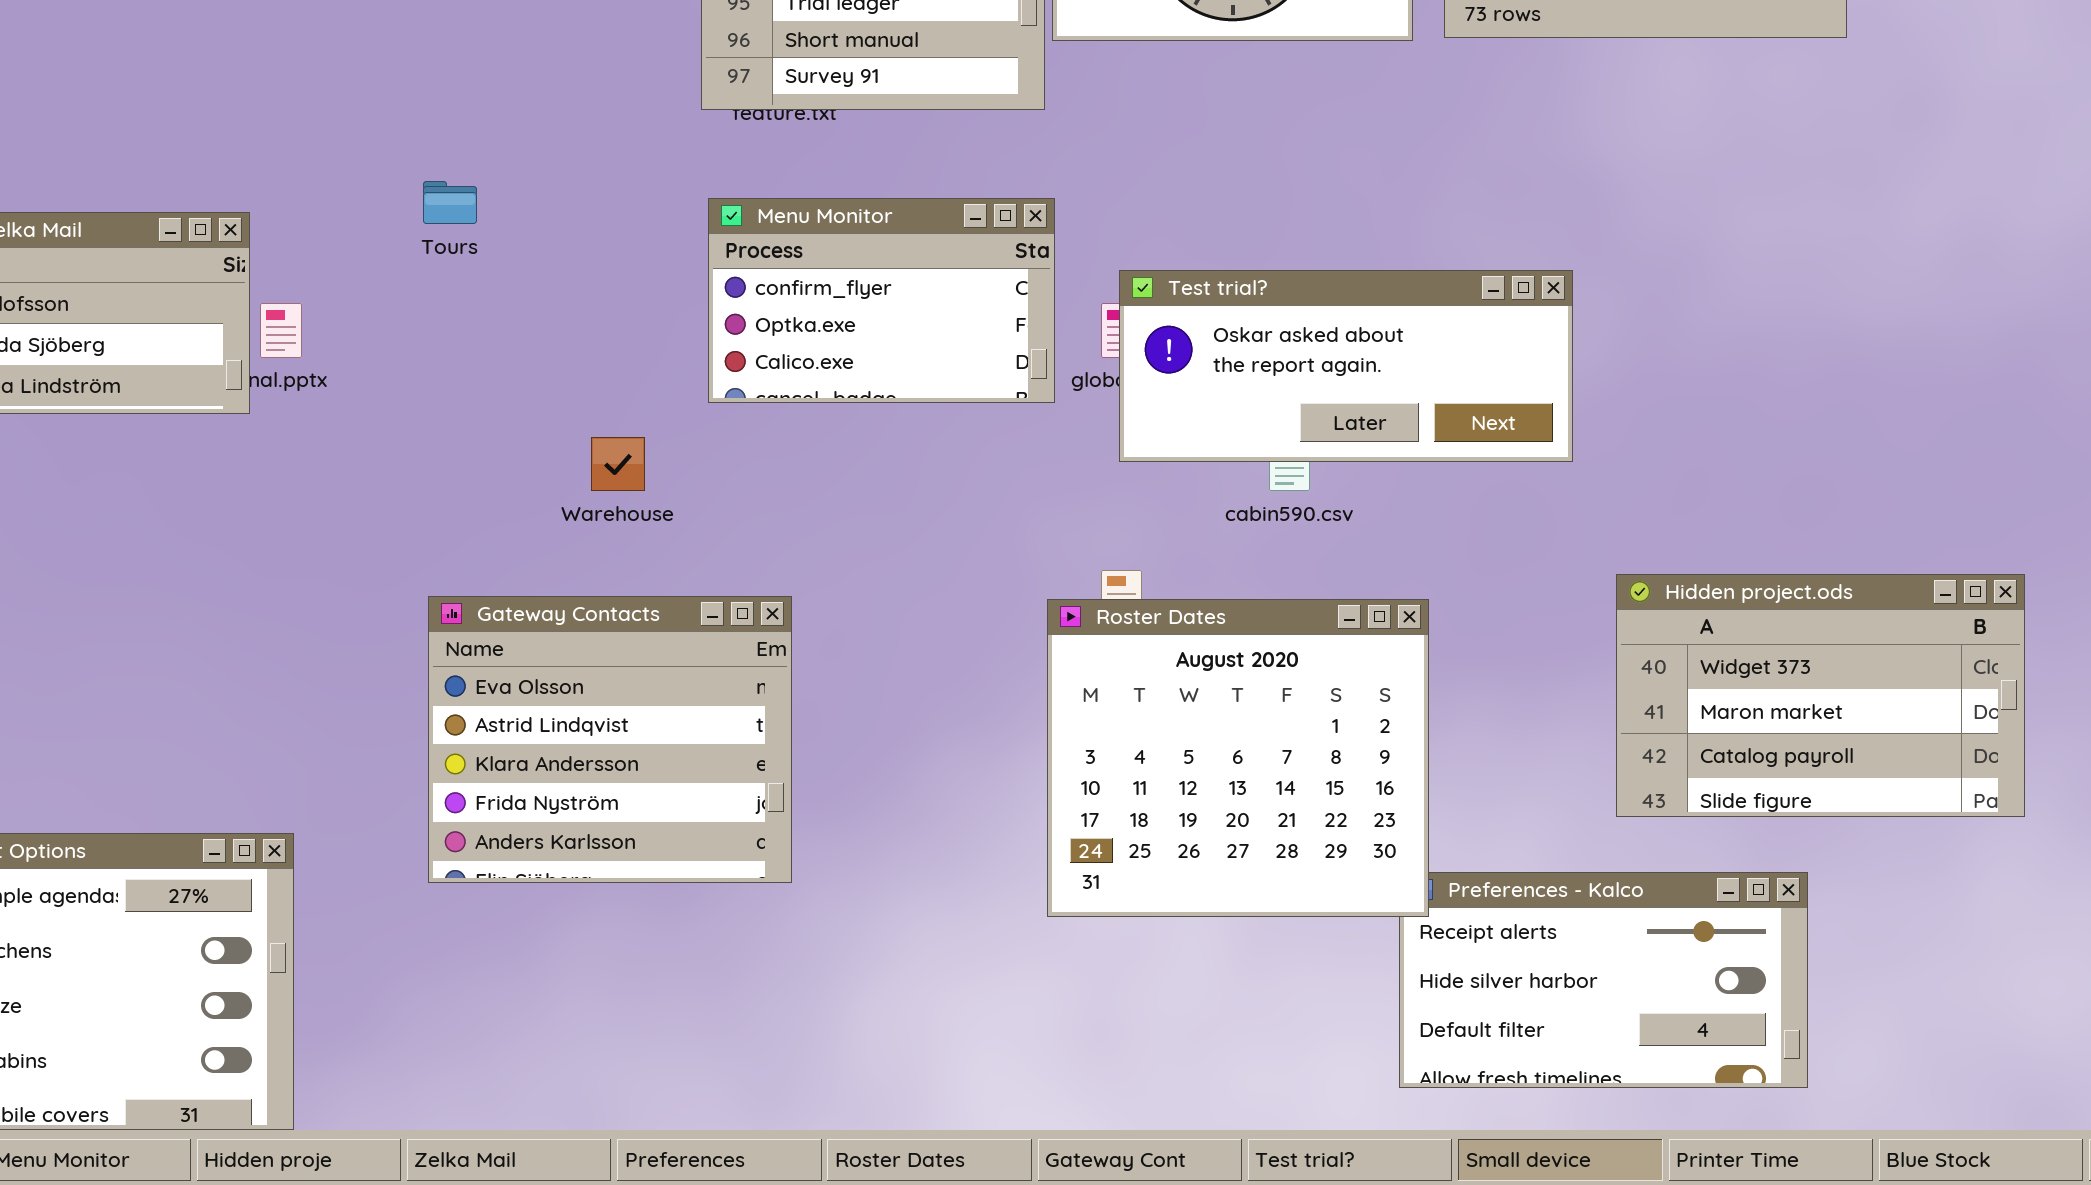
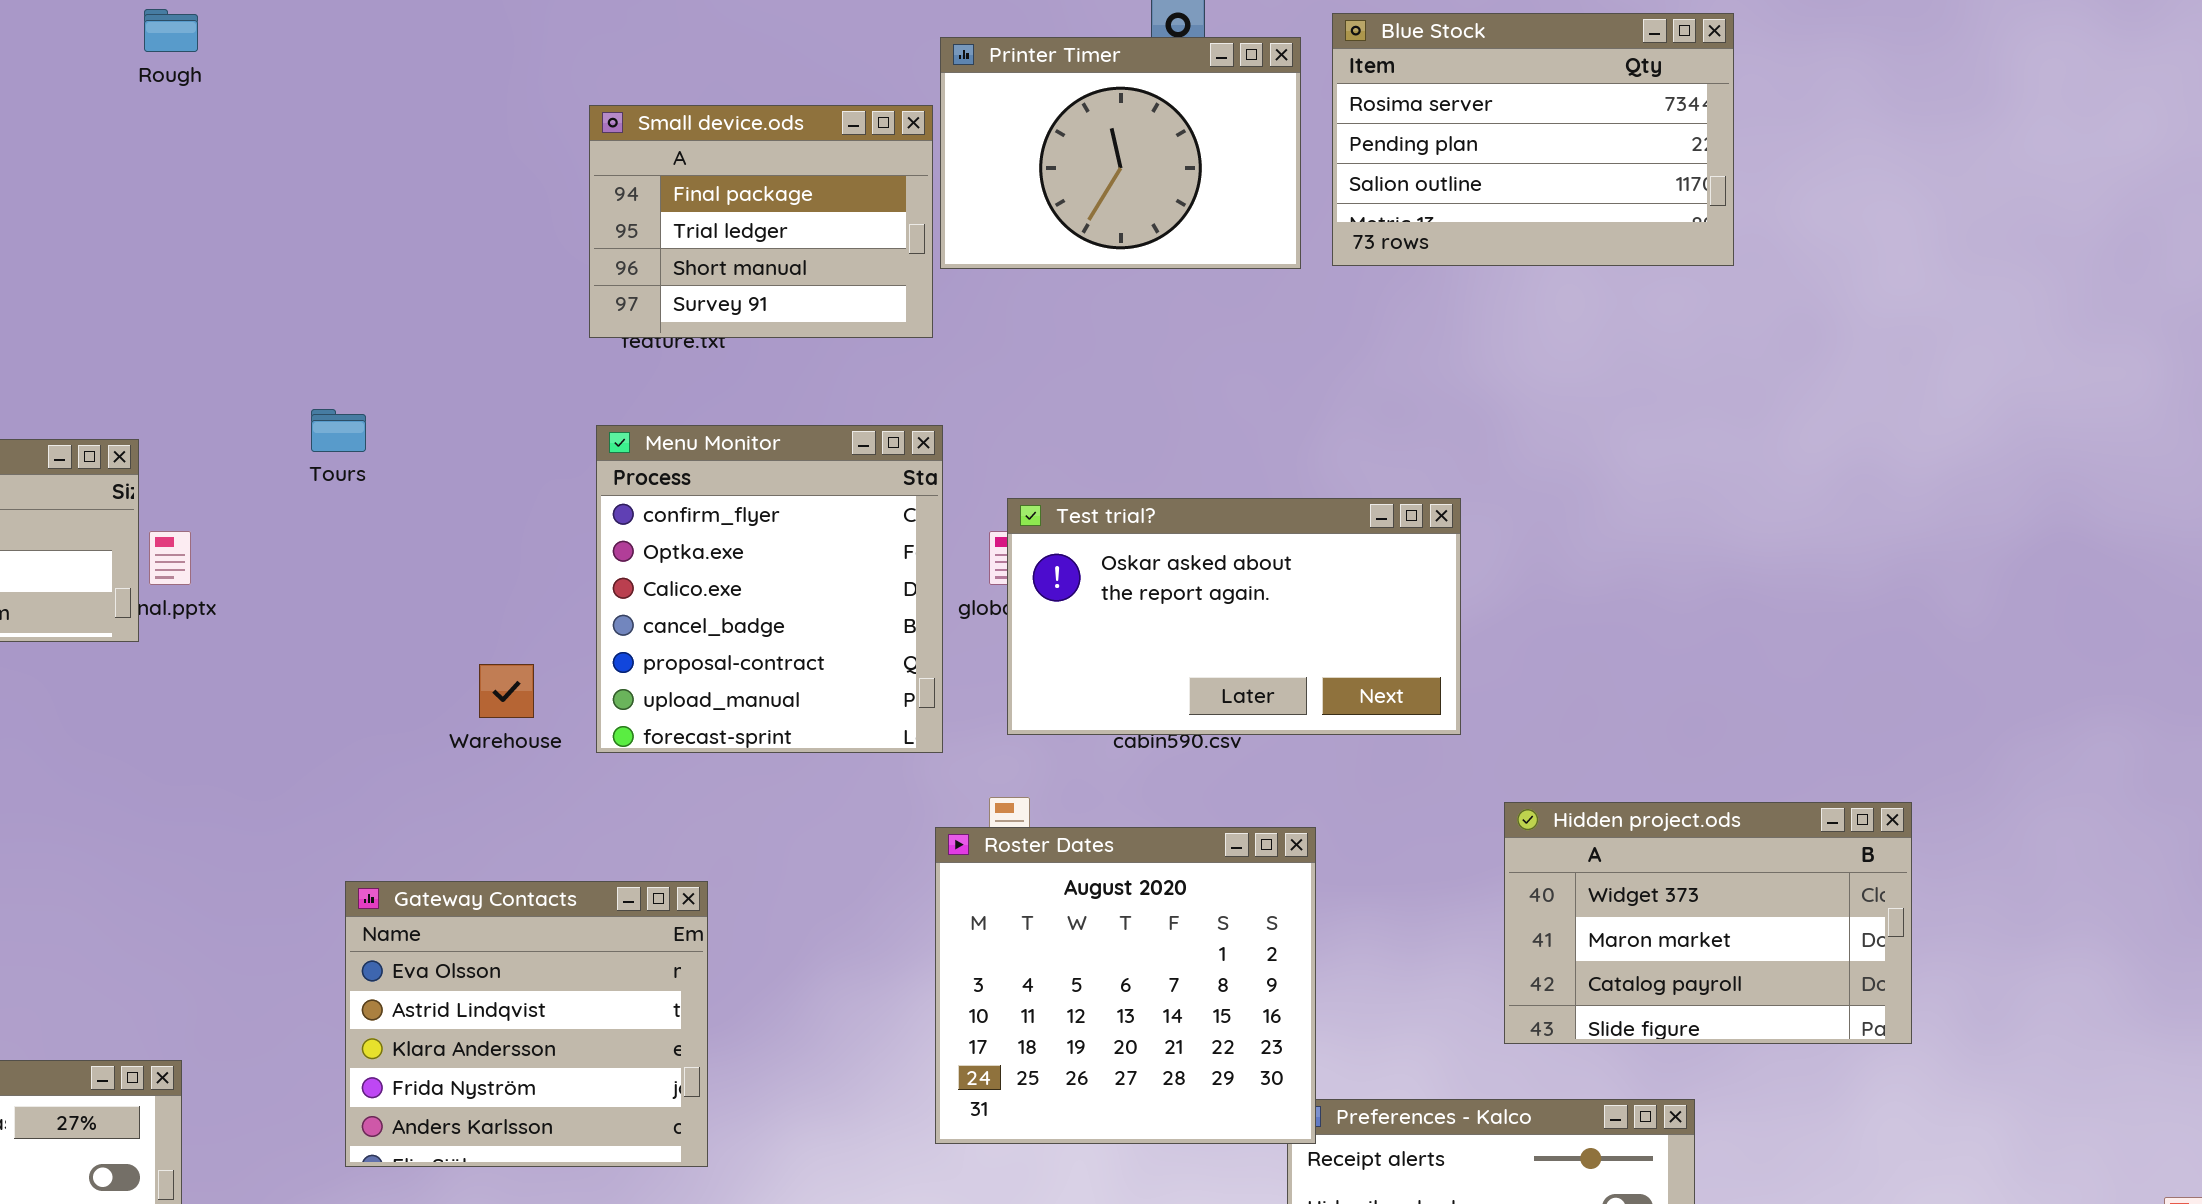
Menu Monitor: [708,198,1055,403] -> [596,425,943,753], resized
Test trial?: [1119,270,1573,462] -> [1007,498,1461,735], resized
Gateway Contacts: [428,596,792,883] -> [345,881,708,1167], moved

